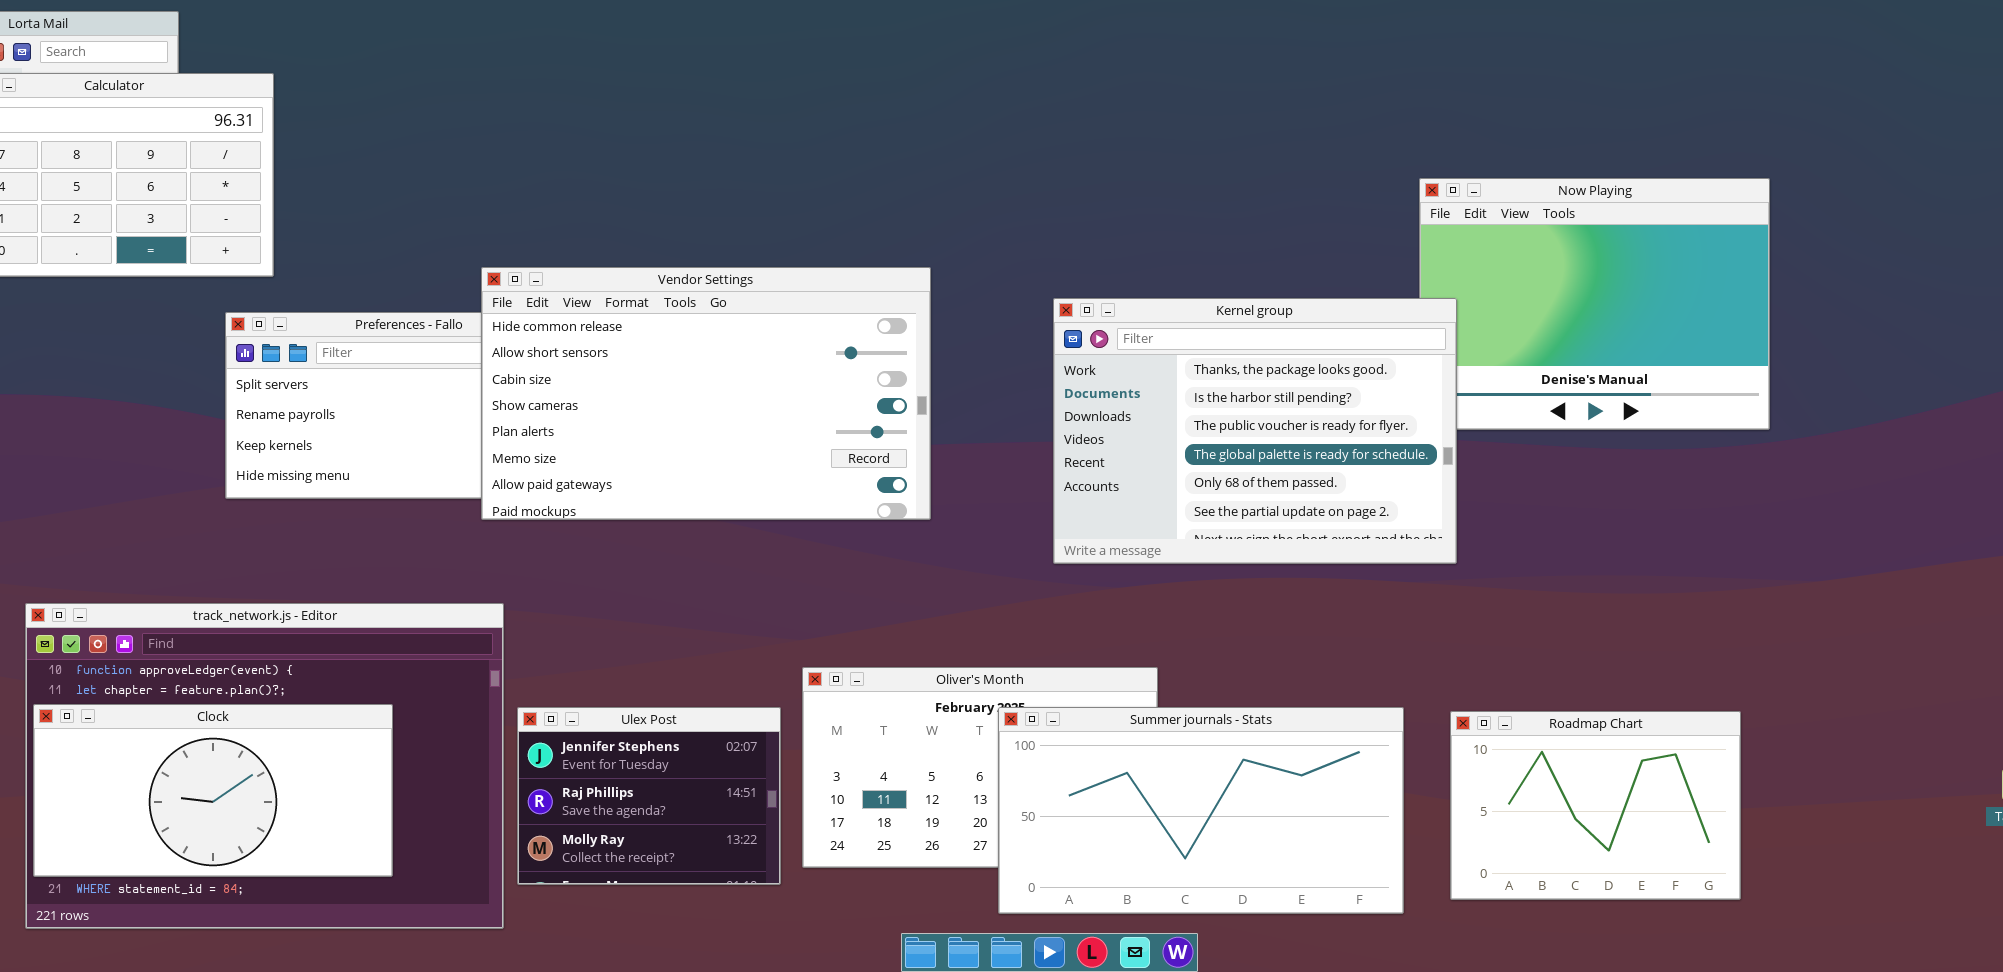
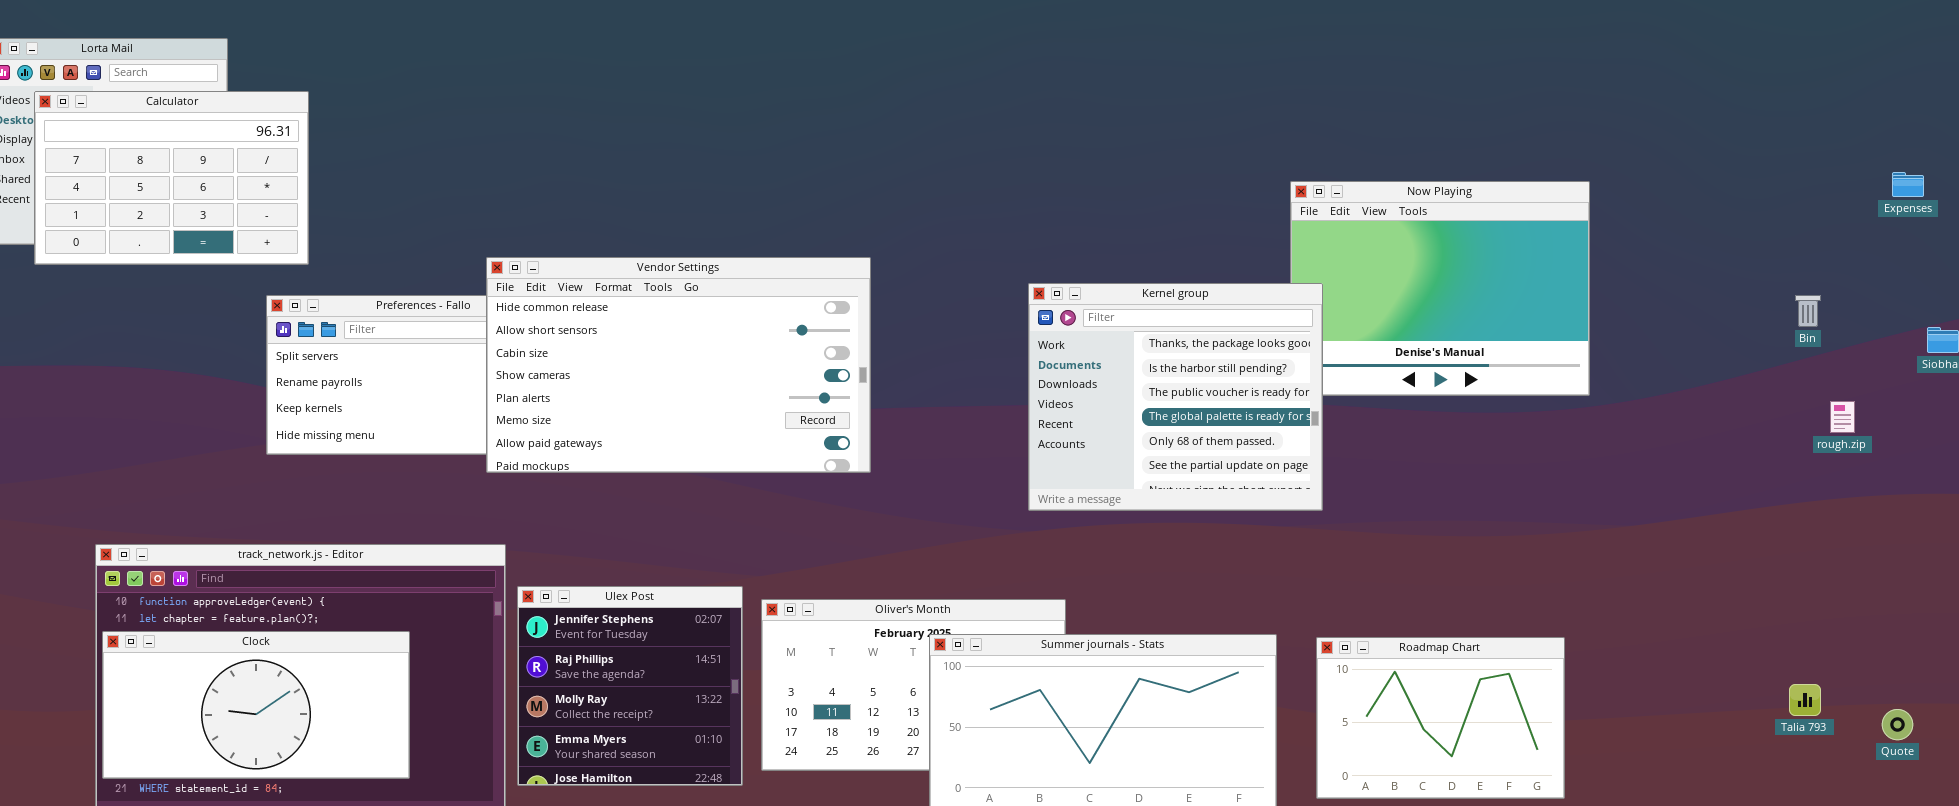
Kernel group: [1053,298,1457,564] -> [1028,283,1323,511], resized
Ulex Post: [517,707,781,885] -> [517,586,743,786], resized

